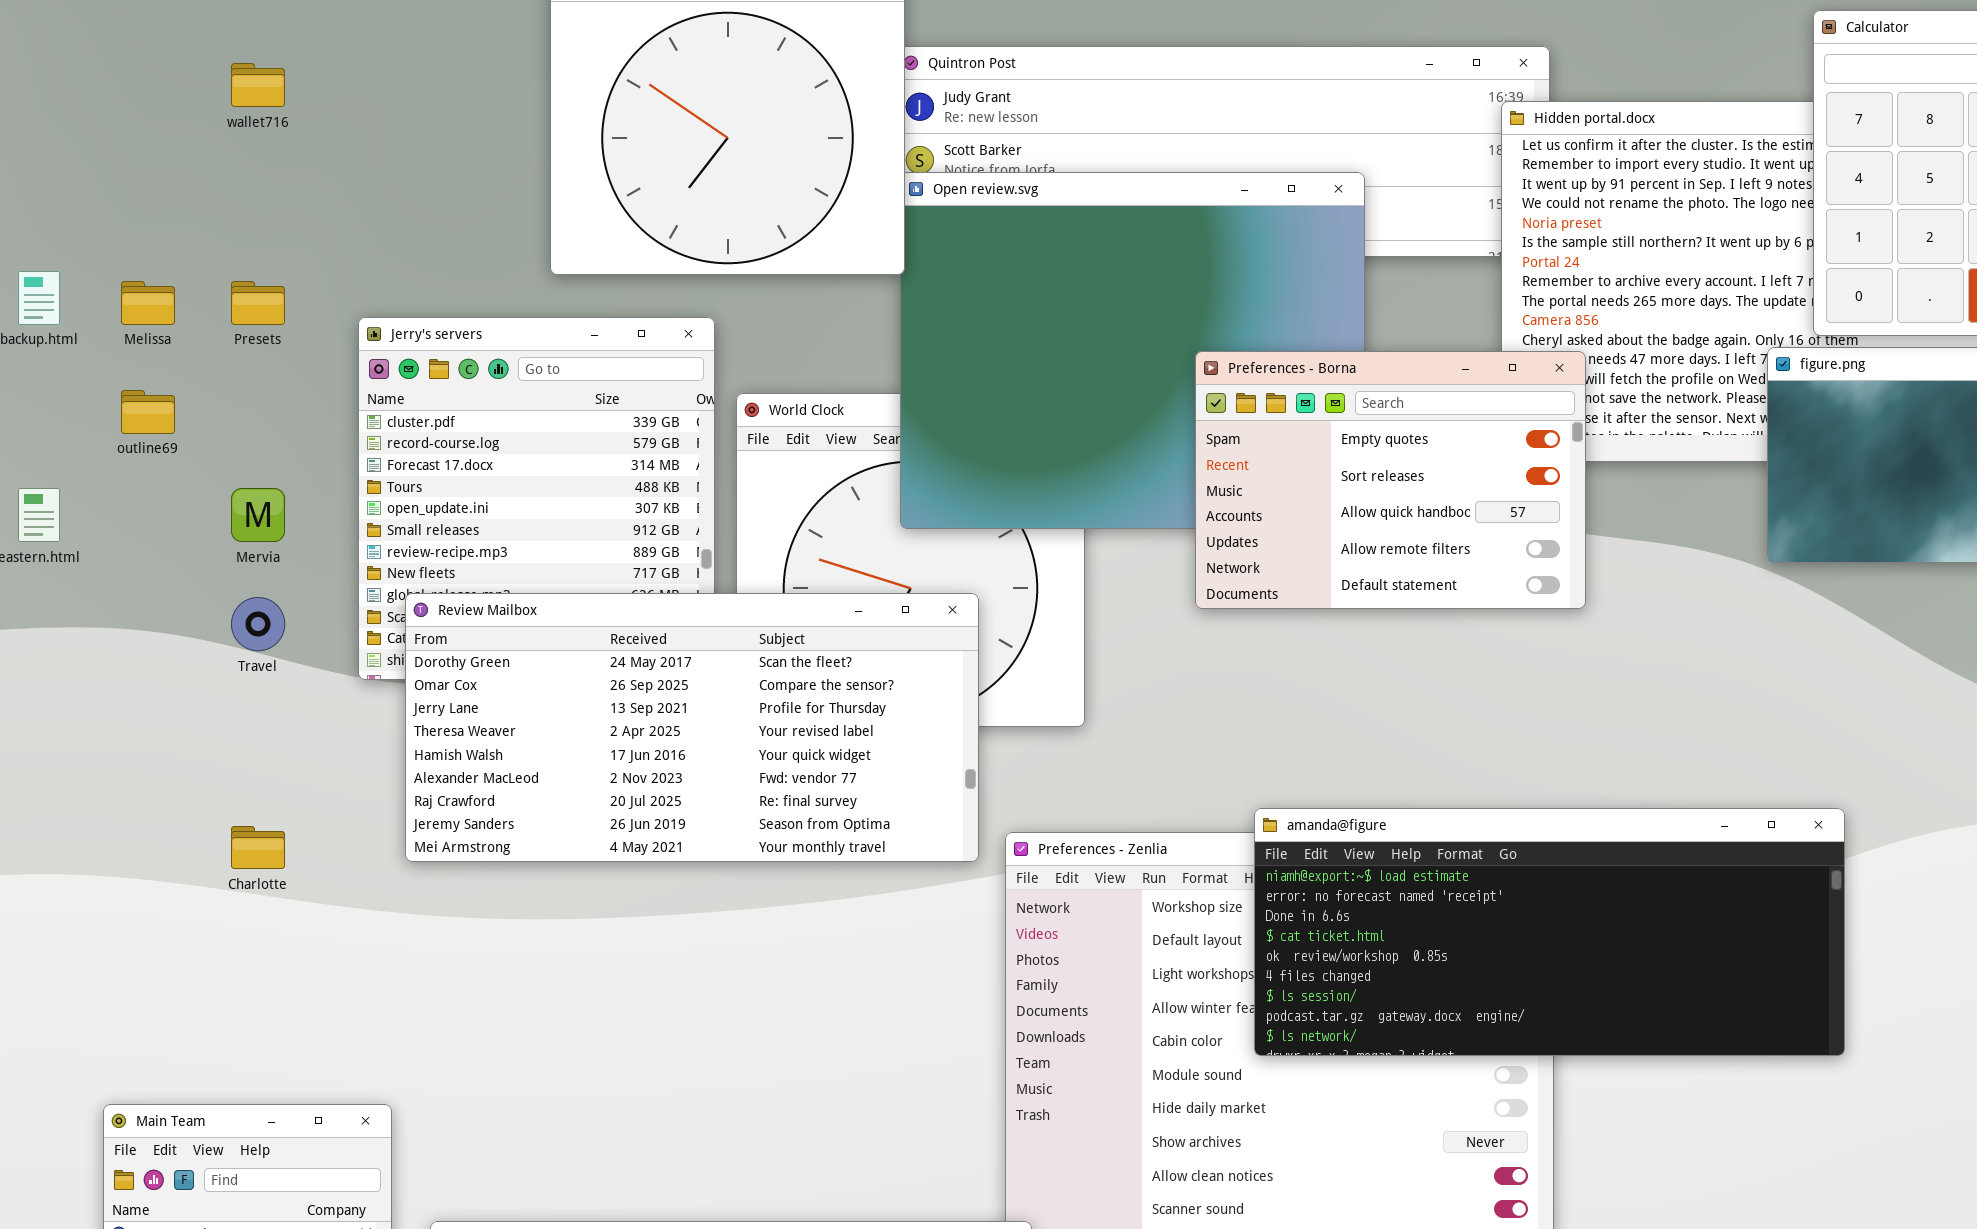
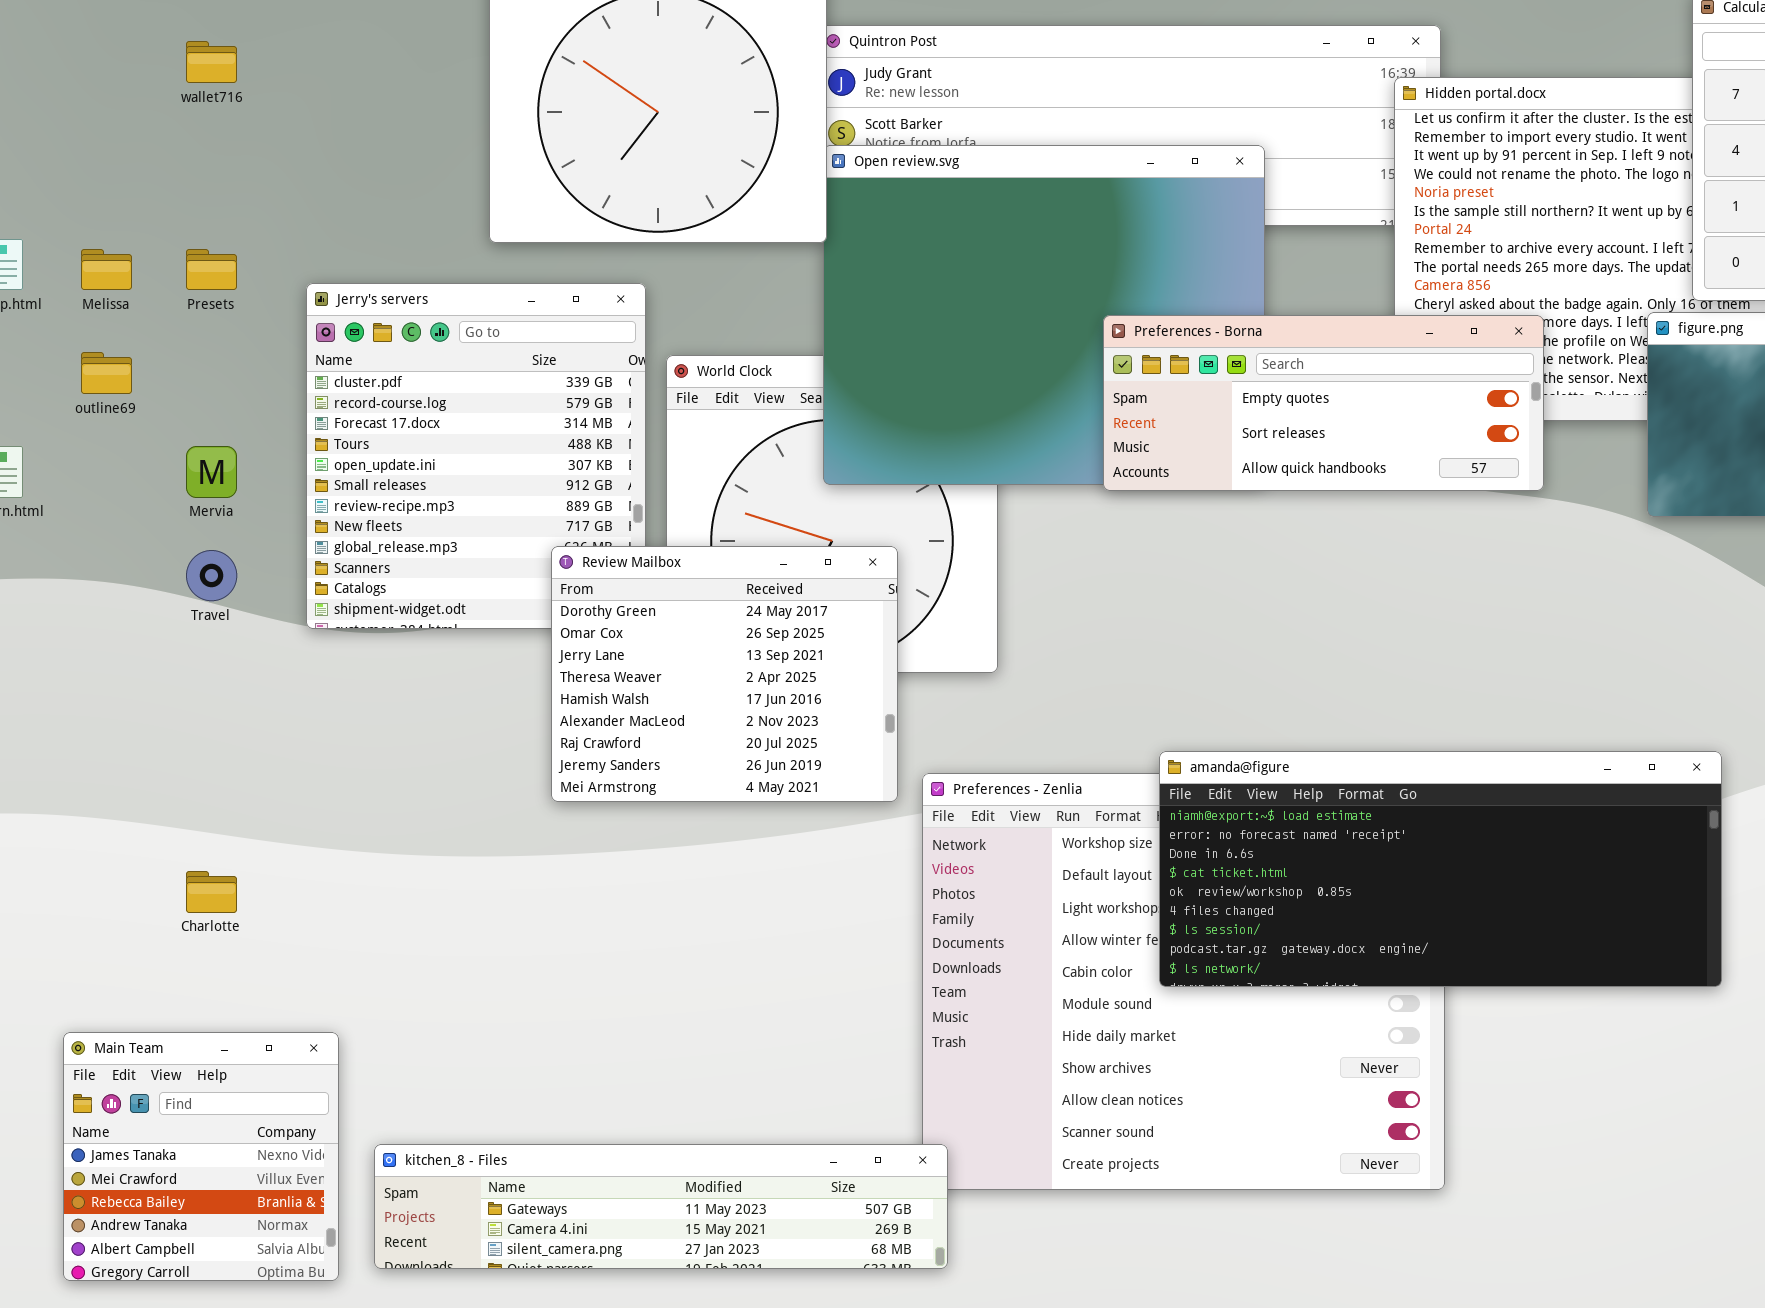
Preferences - Borna: [1195,351,1586,609] -> [1103,315,1544,491], resized
Review Mailbox: [405,593,979,862] -> [551,546,898,802], resized
Charlotte: [231,826,285,869] -> [186,871,237,913], moved

